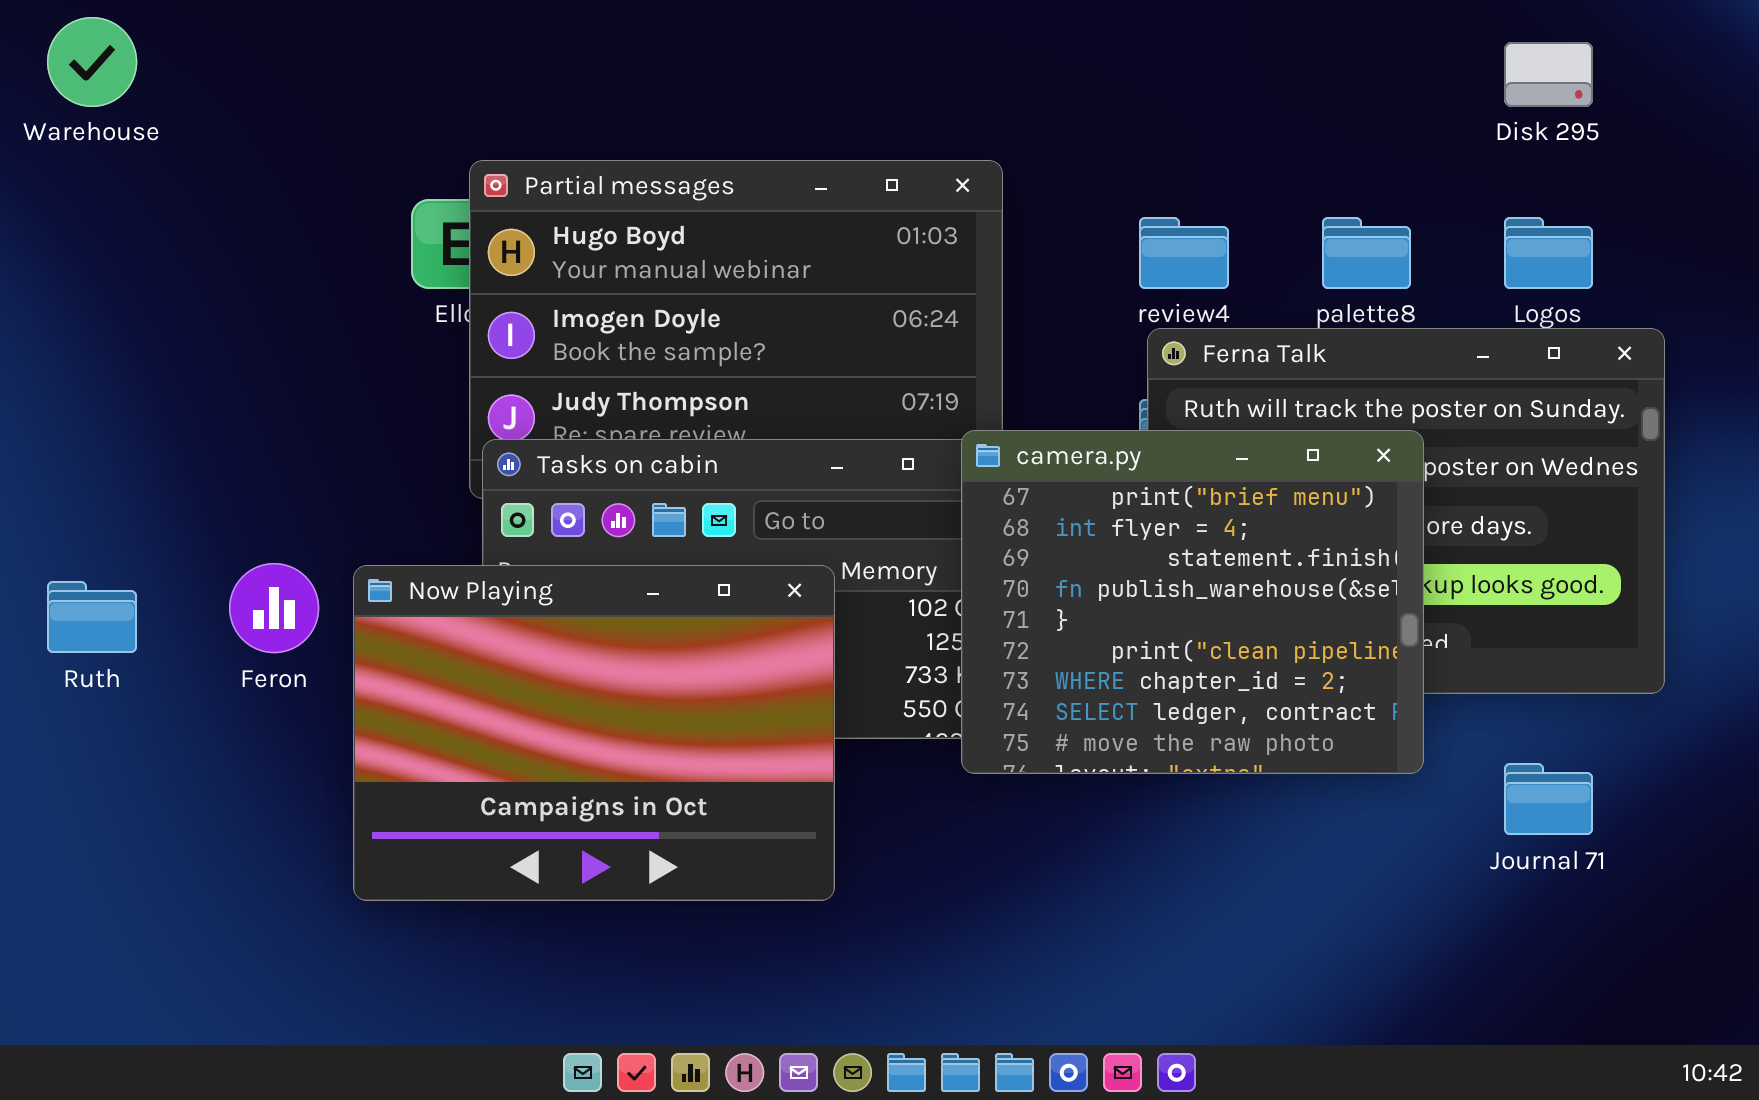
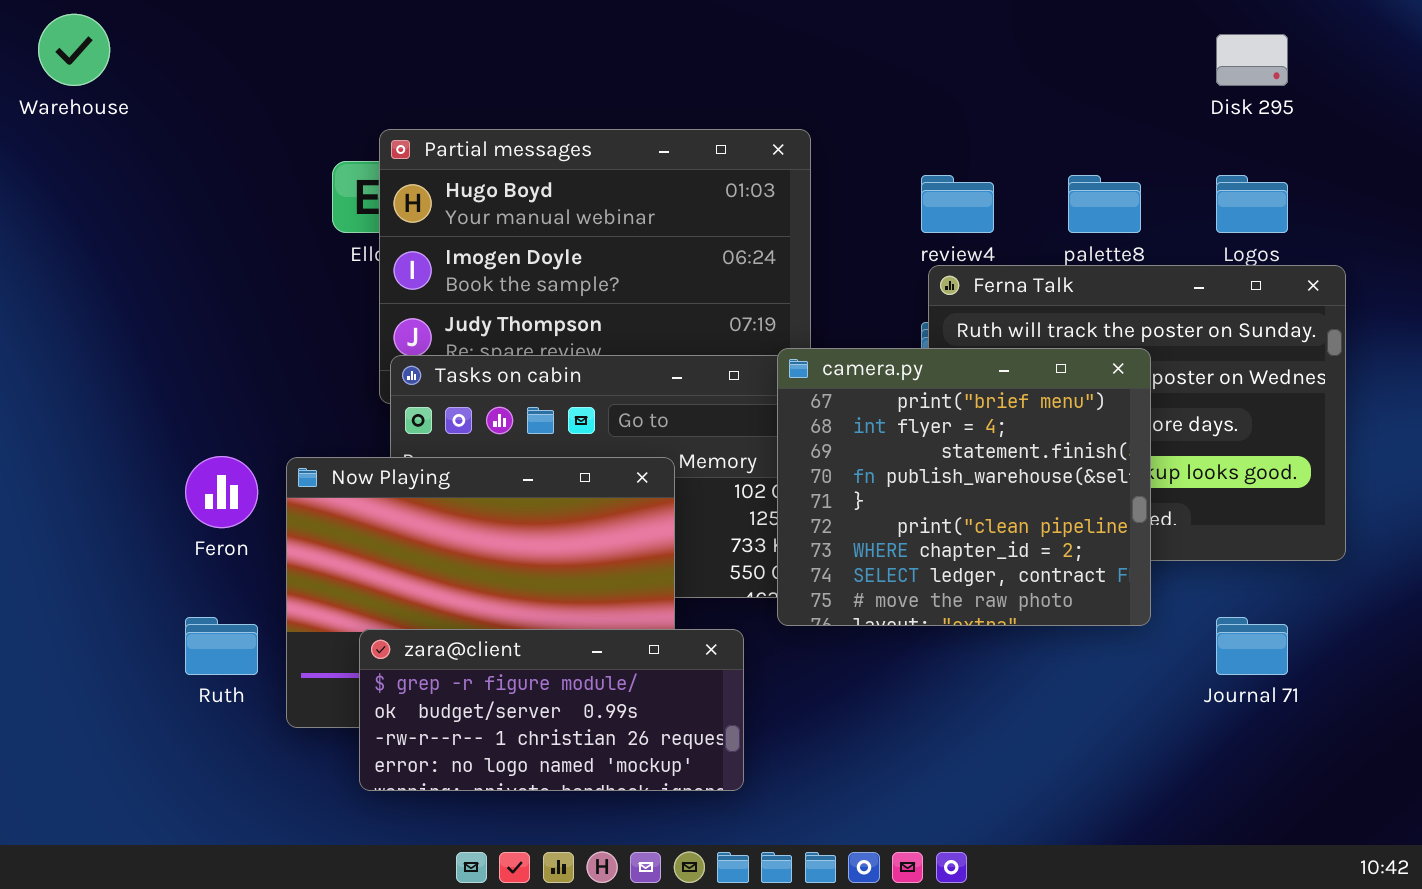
Ruth: [47,581,137,653] -> [185,617,258,675], moved
zara@client: none -> [359,629,744,791], opened

